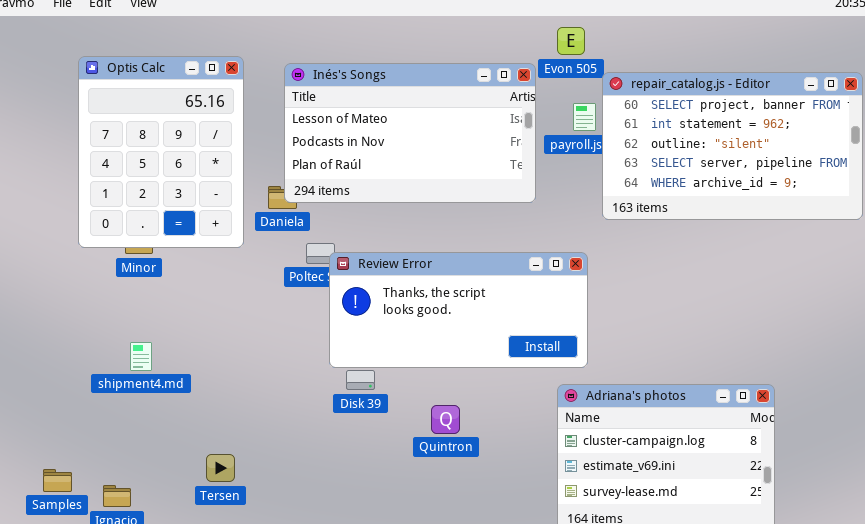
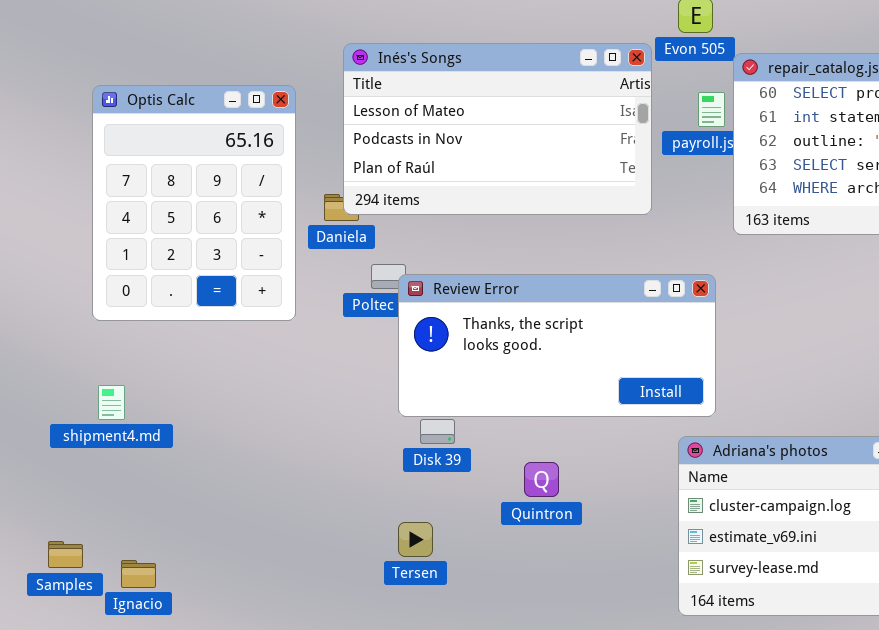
Optis Calc: [78,56,244,248] -> [92,85,296,321], moved
shipment4.md: [130,342,152,371] -> [98,385,125,420], moved
Tersen: [206,454,235,482] -> [398,522,433,557], moved

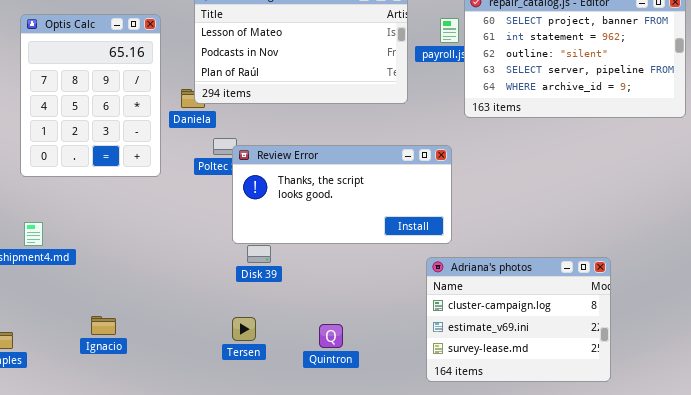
Quintron: [524,462,559,497] -> [319,324,343,348], moved
Ignacio: [121,560,156,588] -> [91,316,116,335], moved

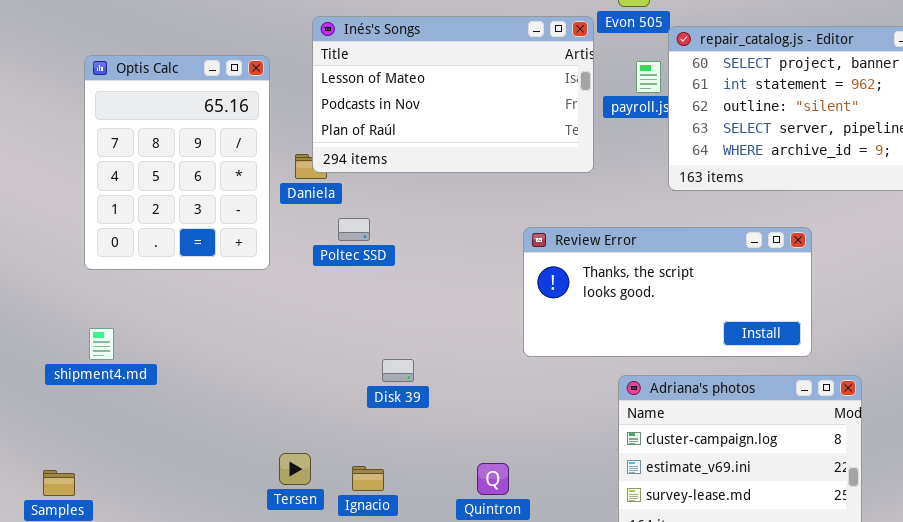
Review Error: [232,145,452,244] -> [523,227,812,357], moved
Ignacio: [91,316,116,335] -> [352,466,384,491], moved
Tersen: [232,317,256,341] -> [279,453,311,485], moved

